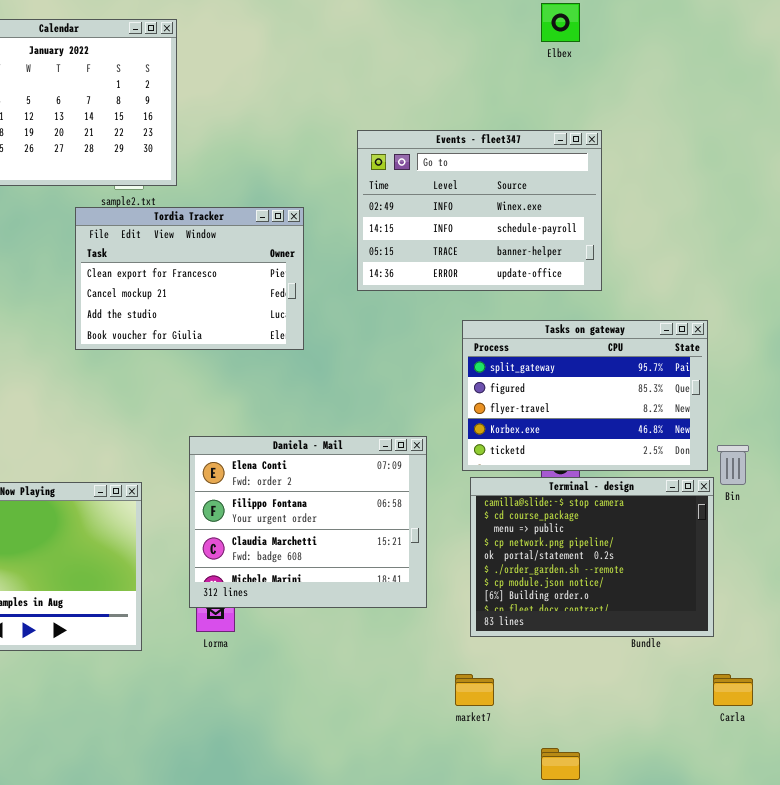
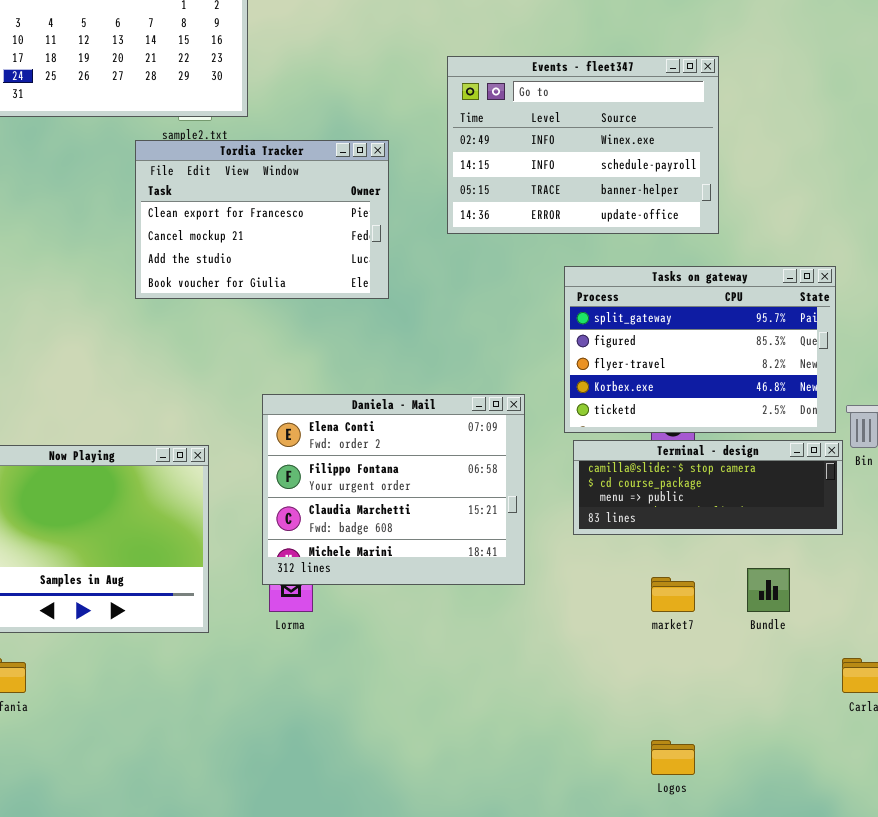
Terminal - design: [470,477,714,637] -> [573,440,843,535], resized
market7: [455,674,494,706] -> [651,577,695,612], moved

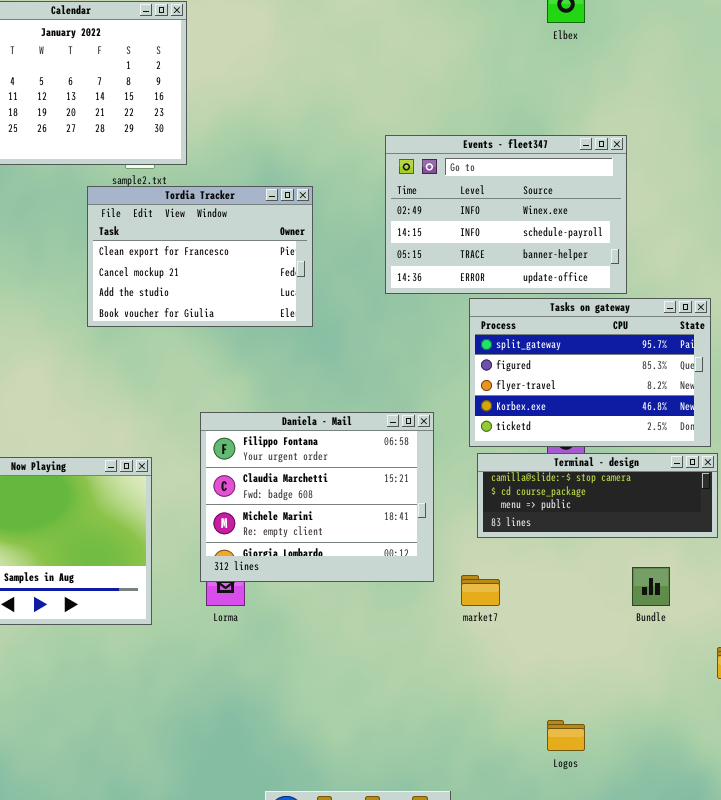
Events - fleet347: [447,56,719,234] -> [385,135,627,294], moved
Daniela - Mail: [262,394,525,585] -> [200,412,434,582], scrolled down 1 row
market7: [651,577,695,612] -> [461,575,500,606], moved

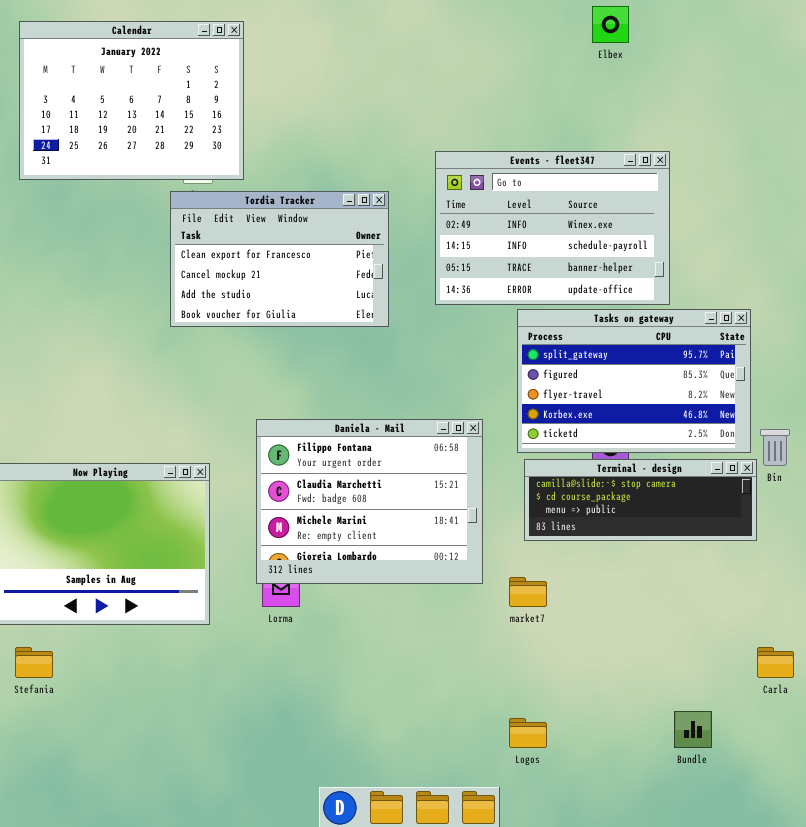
Tordia Tracker: [87,186,313,327] -> [170,191,389,327], moved
Bundle: [632,567,670,606] -> [674,711,712,748], moved
Logos: [547,720,585,751] -> [509,718,547,748], moved

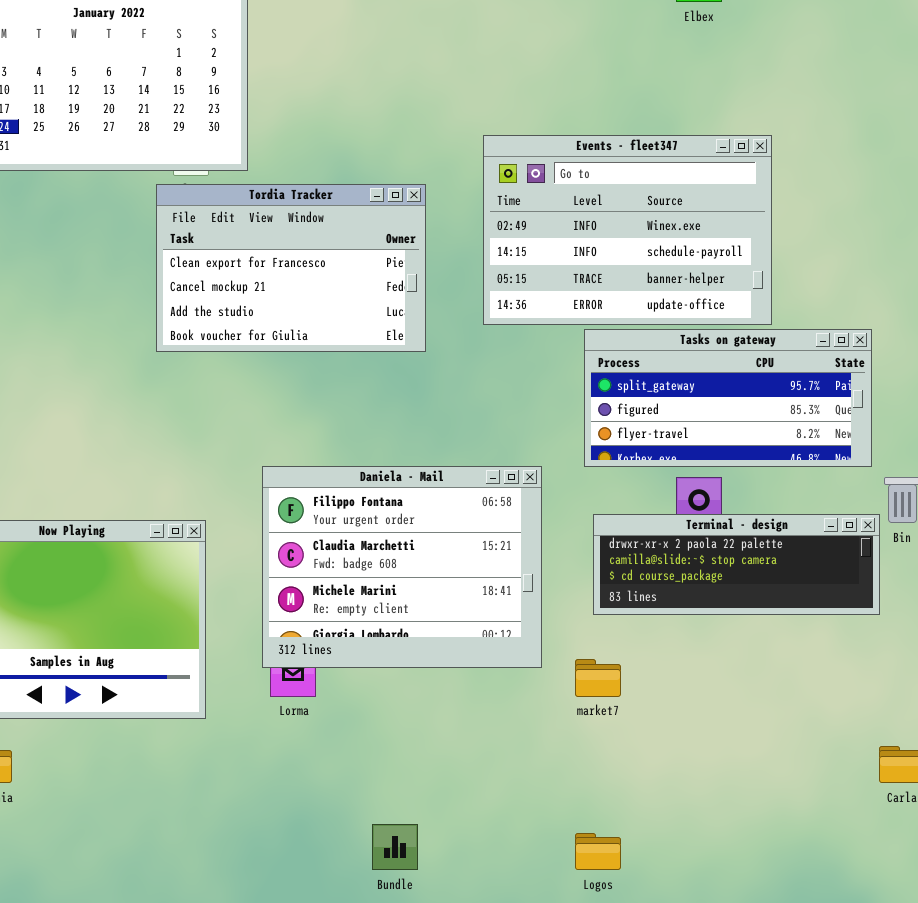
Tasks on gateway: [517,309,751,453] -> [584,329,872,467], resized
Terminal - design: [524,459,757,541] -> [593,514,880,615], scrolled up 1 row
Bundle: [674,711,712,748] -> [372,824,418,870], moved

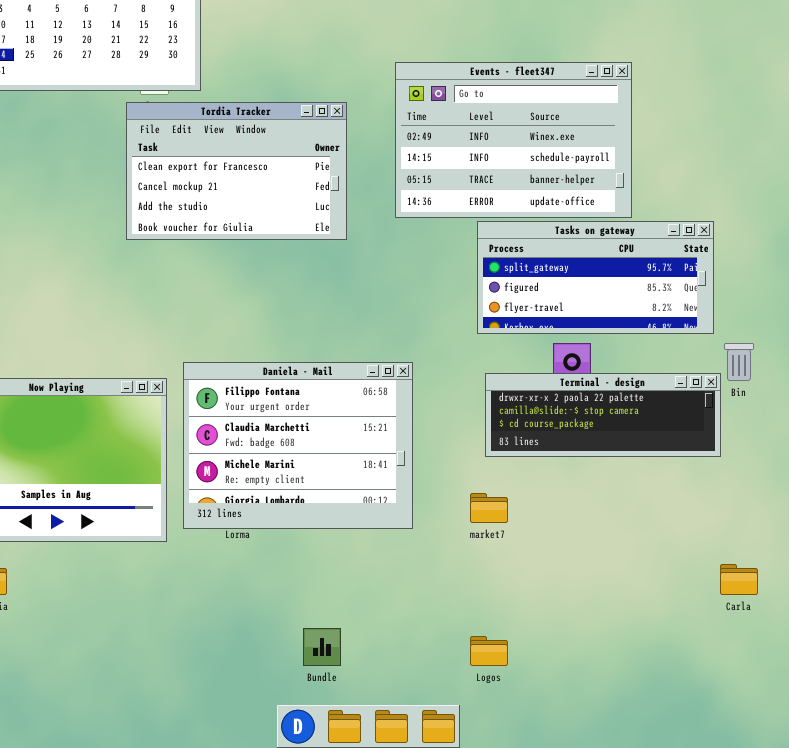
Daniela - Mail: [262,466,542,668] -> [183,362,413,529], moved

